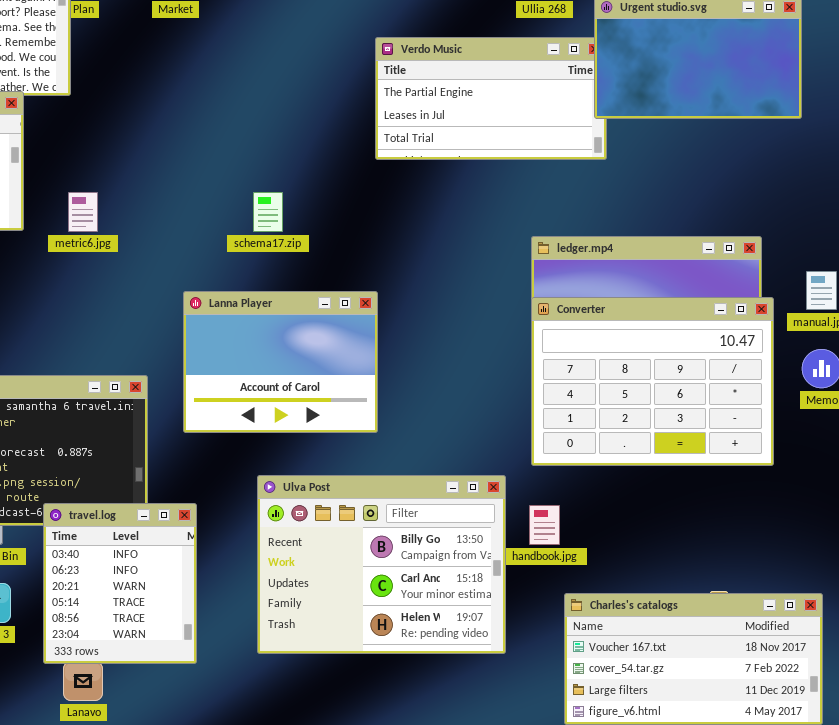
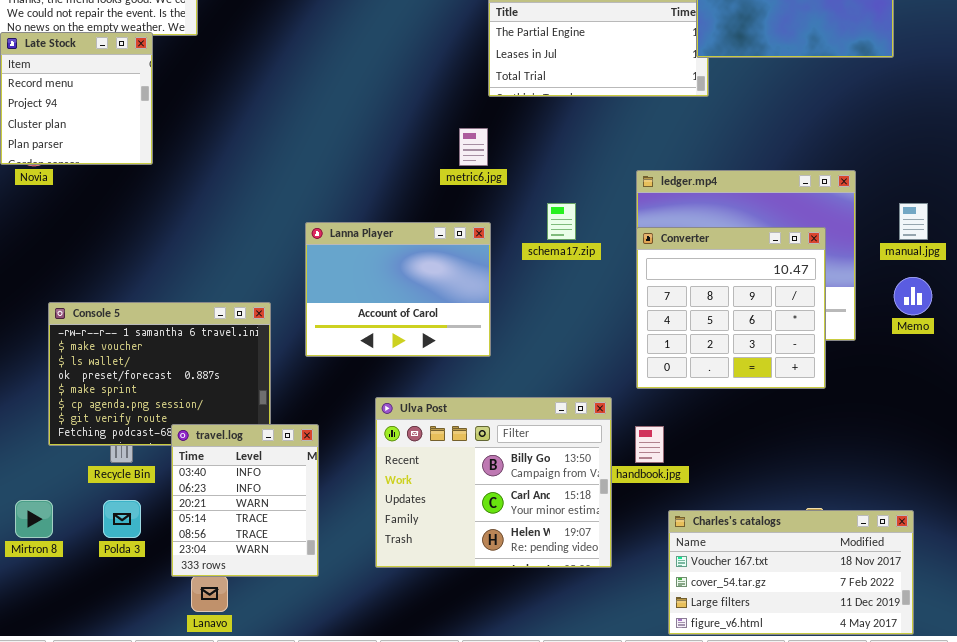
metric6.jpg: [68,192,98,232] -> [459,128,488,166], moved
schema17.zip: [253,192,283,232] -> [547,203,576,240], moved
Converter: [531,297,774,466] -> [636,227,826,389], resized

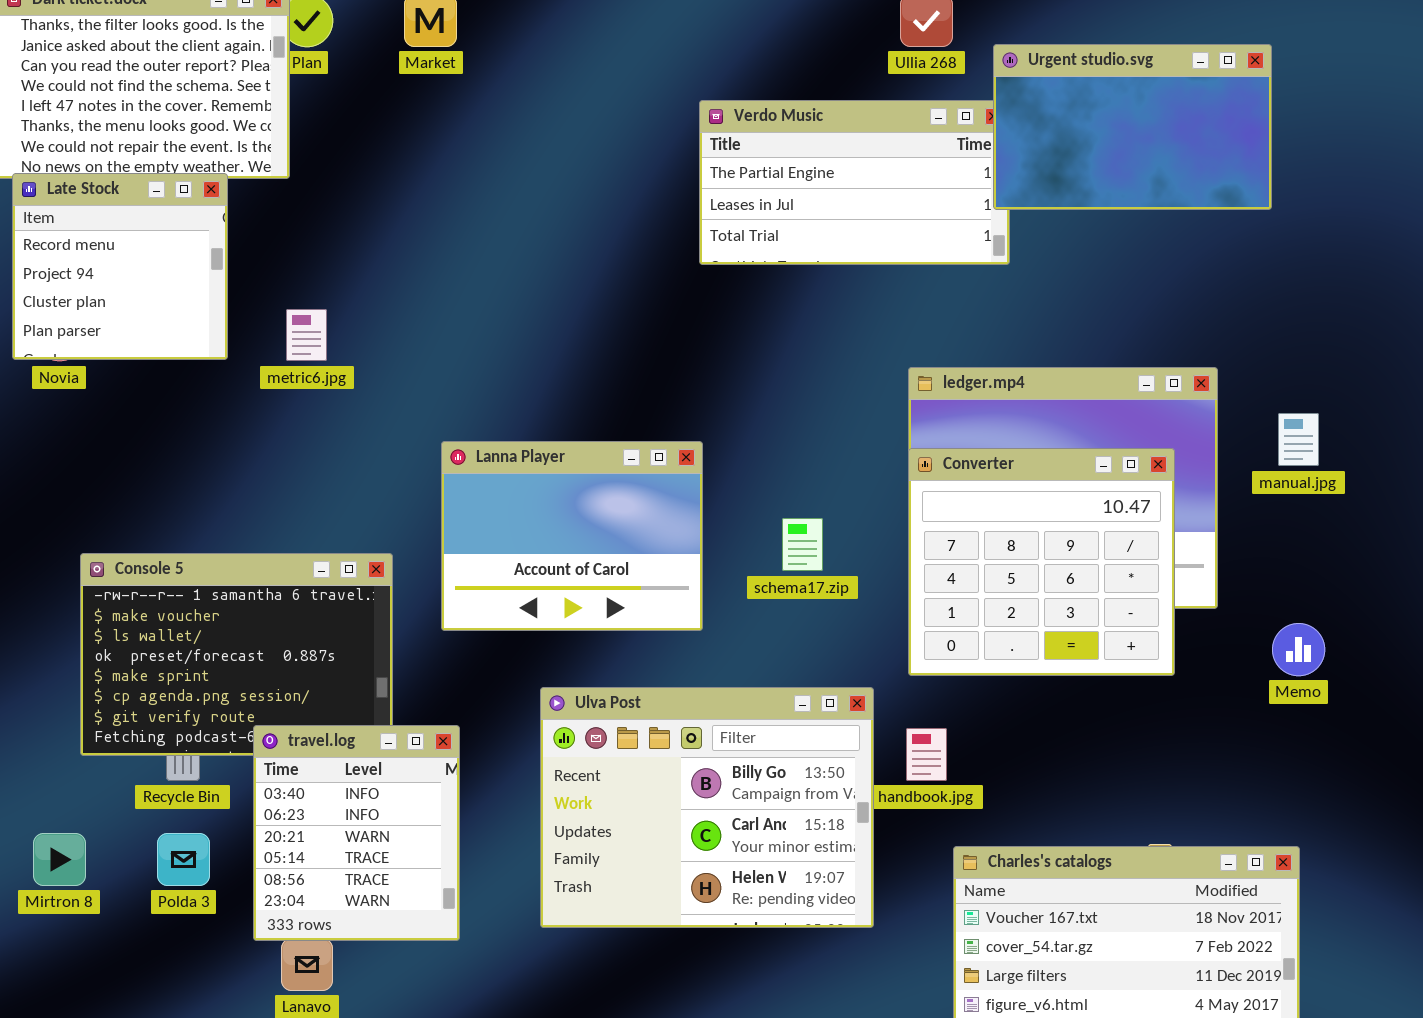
metric6.jpg: [459,128,488,166] -> [286,309,327,361], moved
schema17.zip: [547,203,576,240] -> [782,518,823,571], moved
Memo: [894,277,932,315] -> [1272,623,1325,676], moved

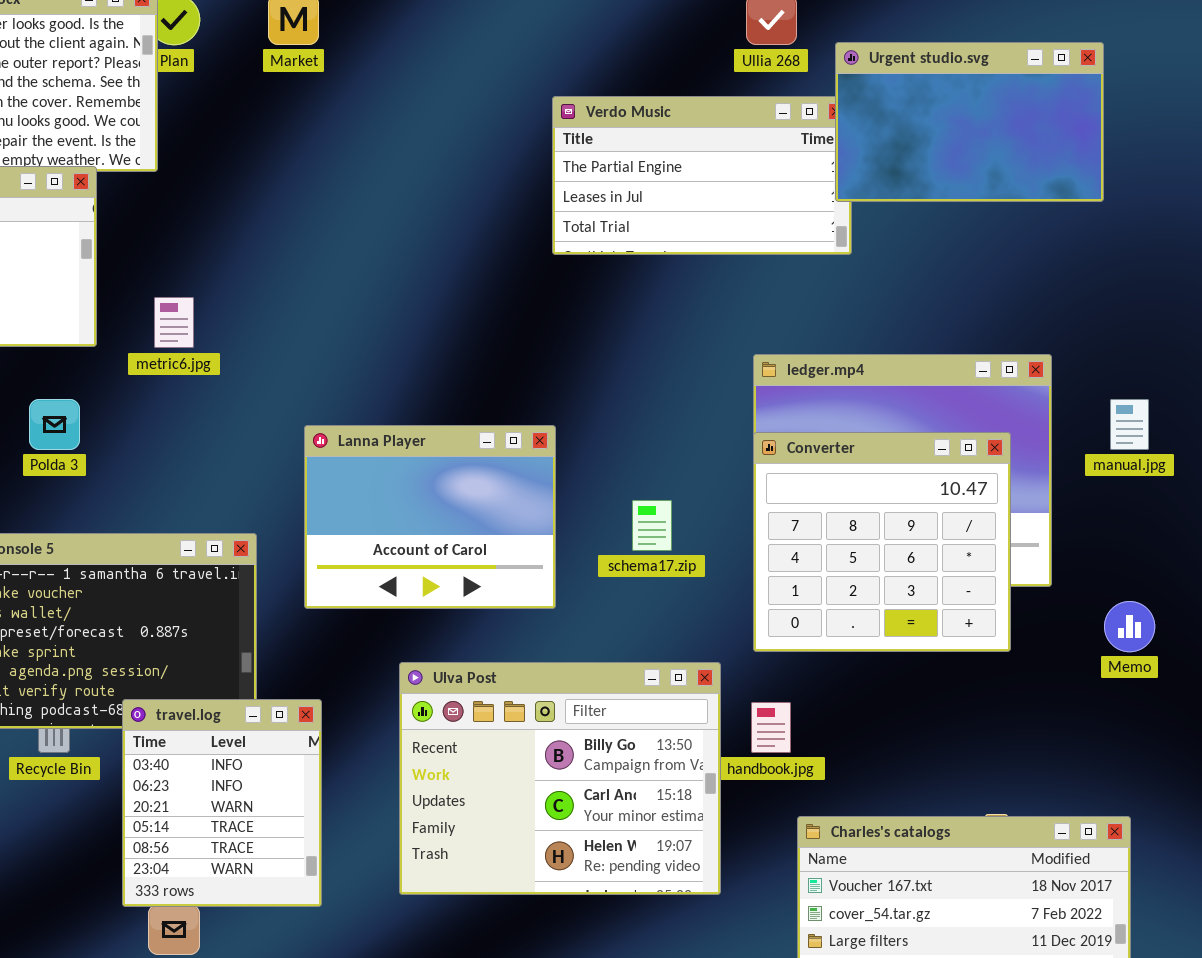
Polda 3: [157,833,210,886] -> [29,399,80,450], moved

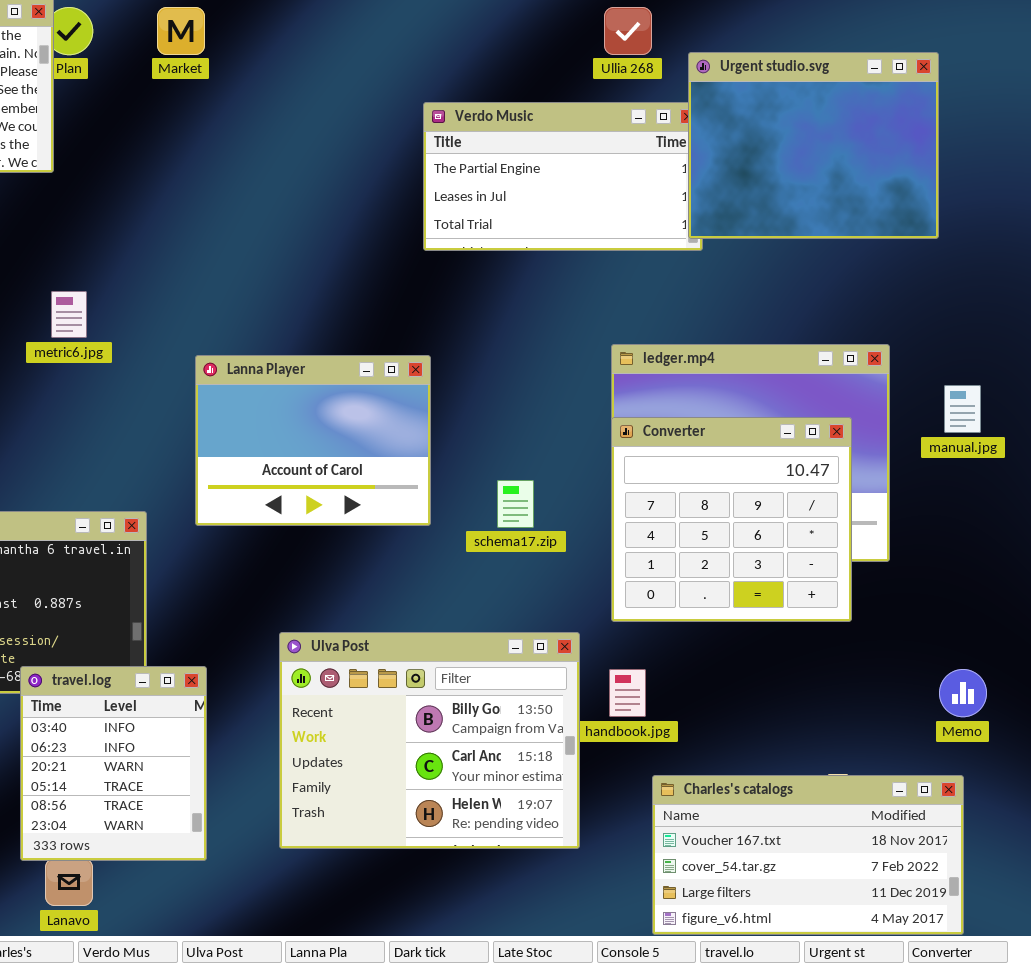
Urgent studio.svg: [835,42,1104,202] -> [688,52,939,239], resized
Lanna Player: [304,425,556,609] -> [195,355,431,526], moved
Memo: [1104,601,1155,652] -> [939,669,987,717], moved

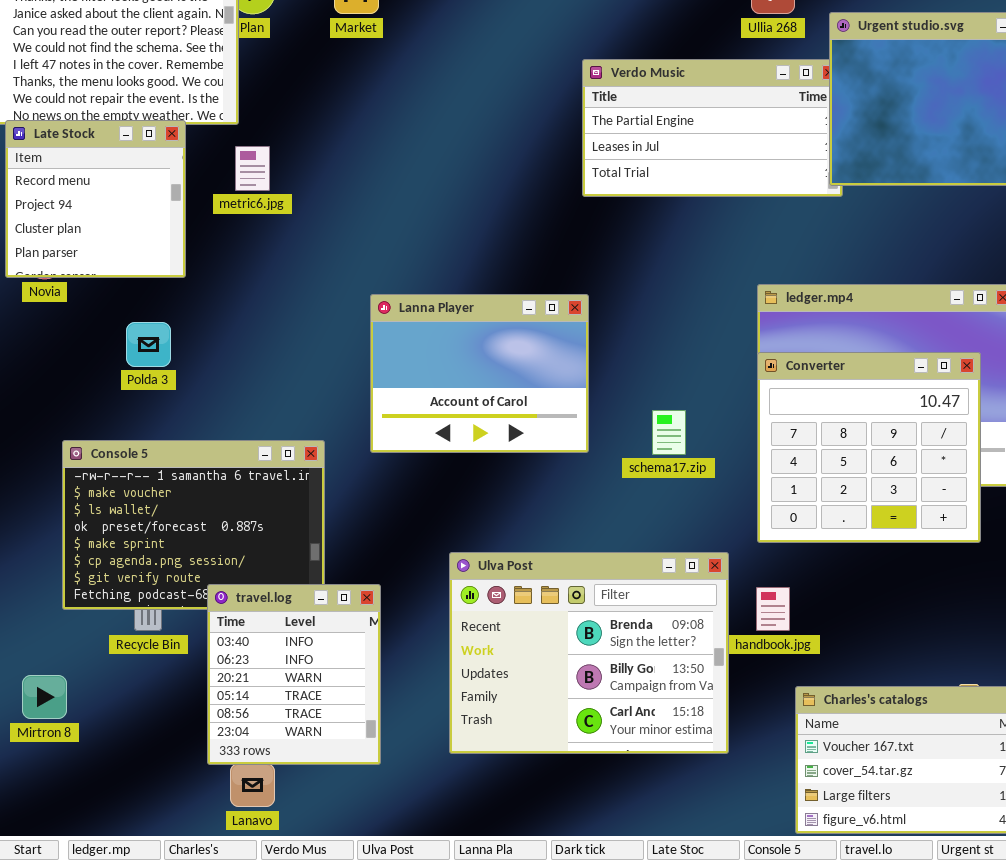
metric6.jpg: [51,291,87,338] -> [235,146,270,191], moved
Ulva Post: [279,632,580,849] -> [449,552,729,754], scrolled up 1 row

